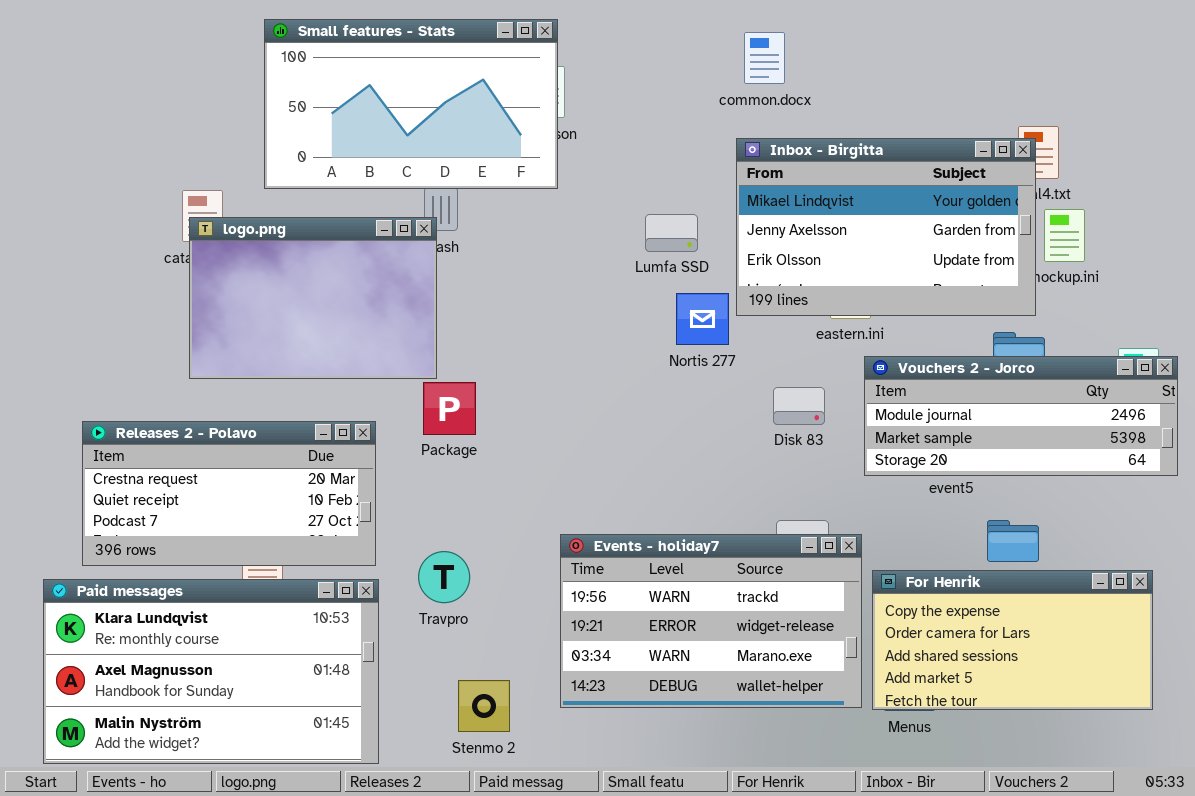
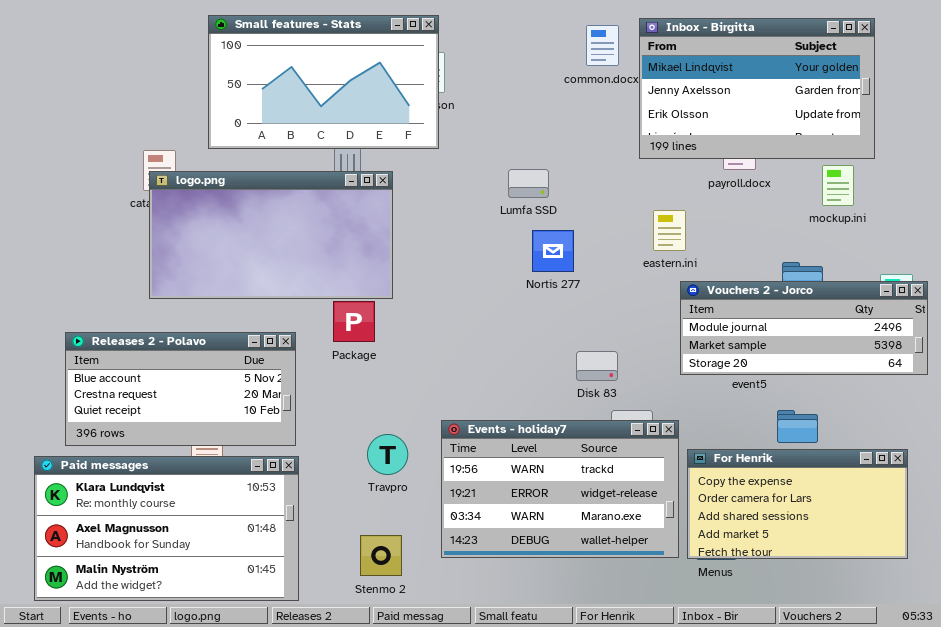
Inbox - Birgitta: [736,138,1036,316] -> [639,18,875,159], moved
logo.png: [189,217,437,379] -> [149,171,393,299], resized
Disk 83: [773,387,825,425] -> [576,351,618,381], moved
Releases 2 - Polavo: [82,421,376,566] -> [65,332,296,446], scrolled up 1 row
Travpro: [418,551,470,603] -> [367,434,408,475], moved

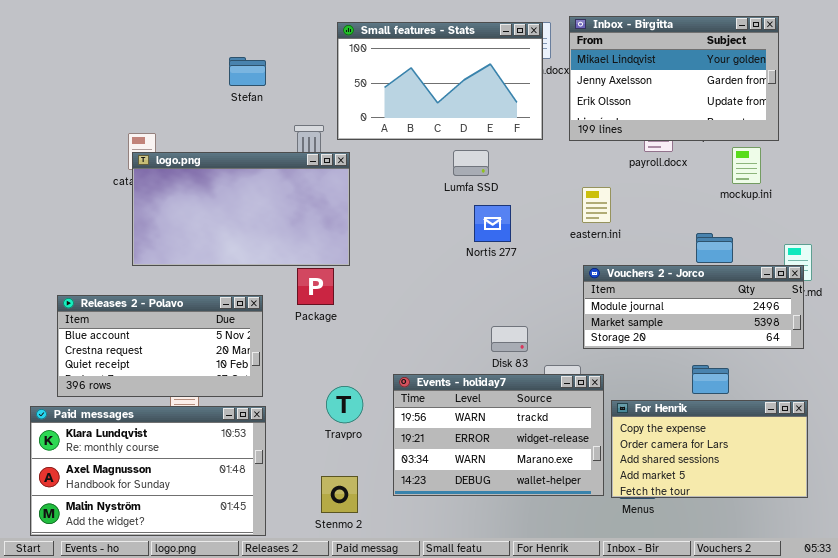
Small features - Stats: [208,15,439,149] -> [337,22,543,140], moved
Vouchers 2 - Jorco: [680,281,928,375] -> [583,265,804,349], moved
Disk 83: [576,351,618,381] -> [491,326,528,352], moved

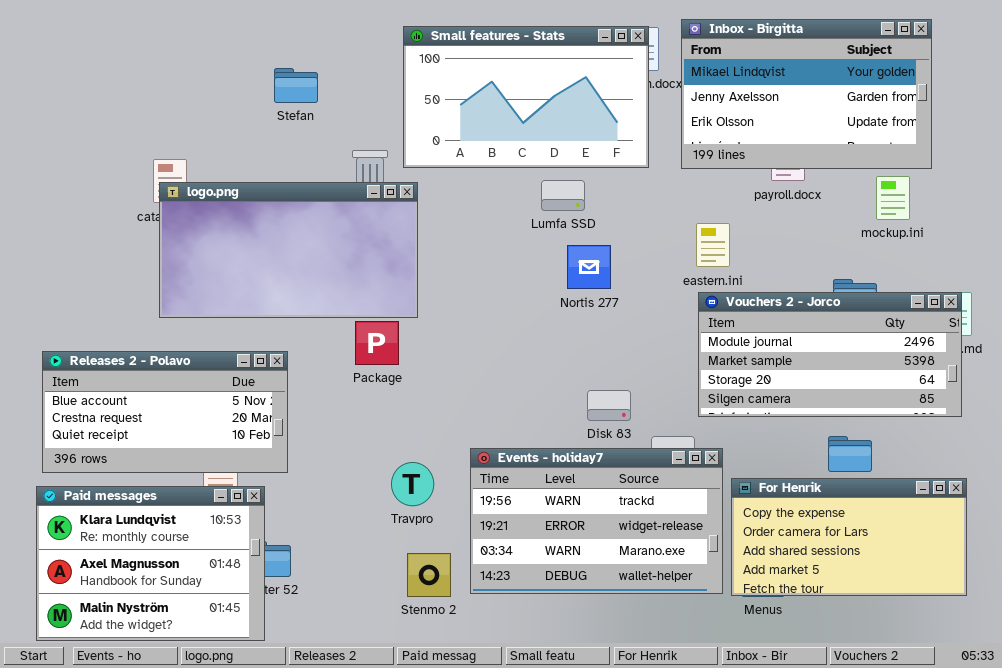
Vouchers 2 - Jorco: [583,265,804,349] -> [698,292,962,417], resized
Releases 2 - Polavo: [57,295,263,397] -> [42,351,288,473], moved
Paid messages: [30,406,266,536] -> [36,486,265,641], resized
Stenmo 2: [321,476,358,513] -> [407,553,451,597], moved

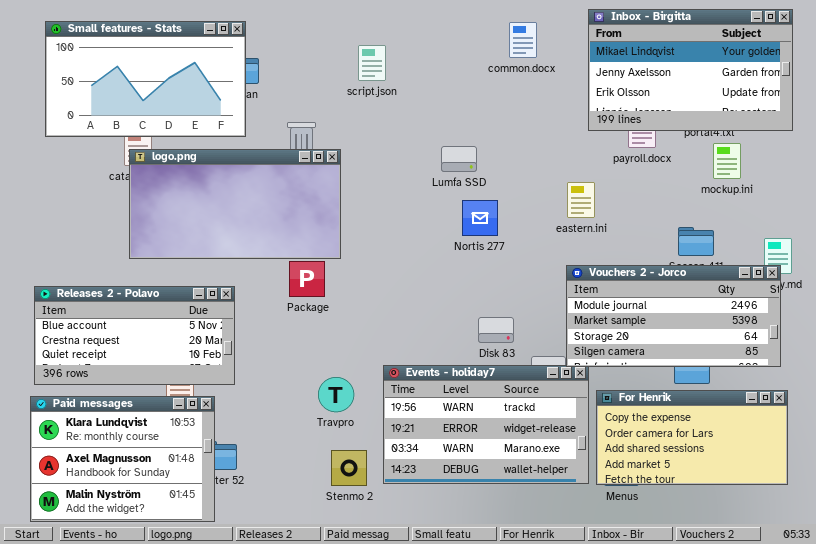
Inbox - Birgitta: [681,19,932,169] -> [588,9,793,131], moved
Small features - Stats: [403,26,649,168] -> [45,21,246,137], moved
Vouchers 2 - Jorco: [698,292,962,417] -> [566,265,781,367], moved

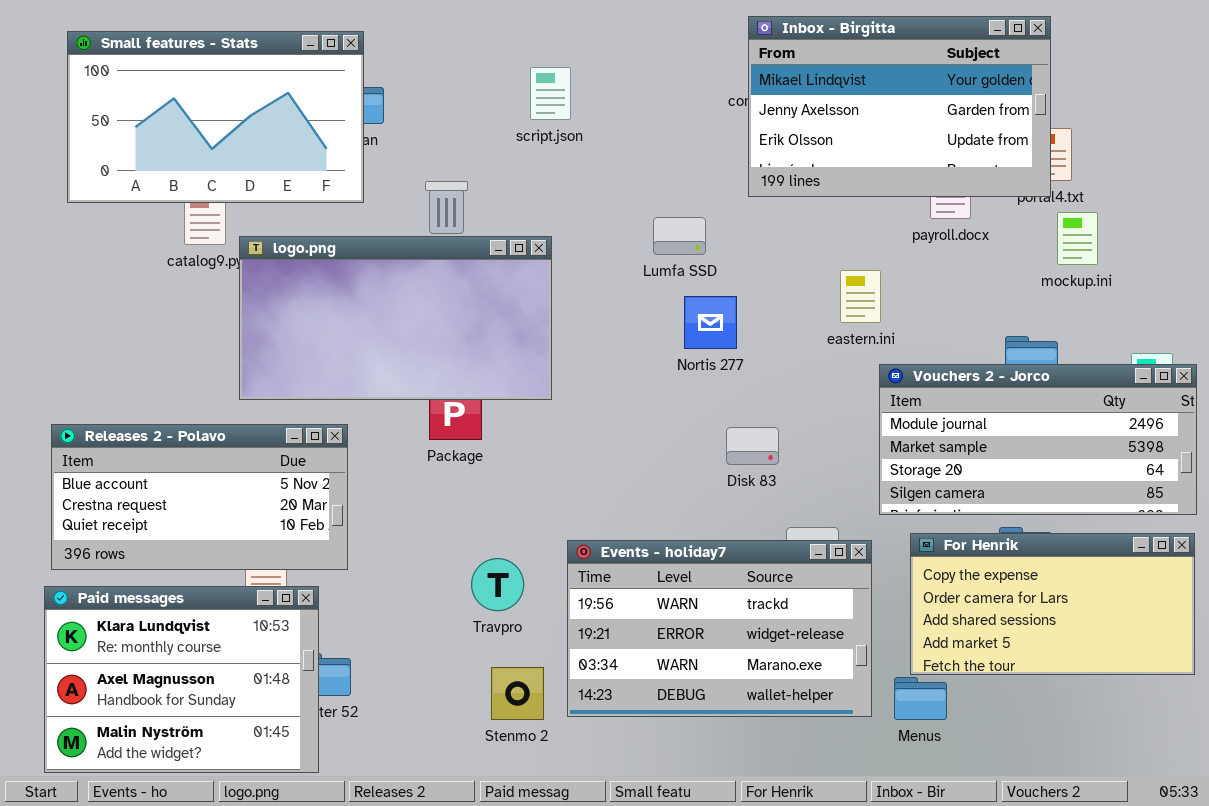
Inbox - Birgitta: [588,9,793,131] -> [748,16,1051,197], moved
logo.png: [129,149,341,259] -> [239,236,552,400], moved
Vouchers 2 - Jorco: [566,265,781,367] -> [879,364,1197,515], moved
Disk 83: [478,317,514,343] -> [726,427,779,465], moved
For Henrik: [596,390,788,485] -> [910,533,1195,675], moved

